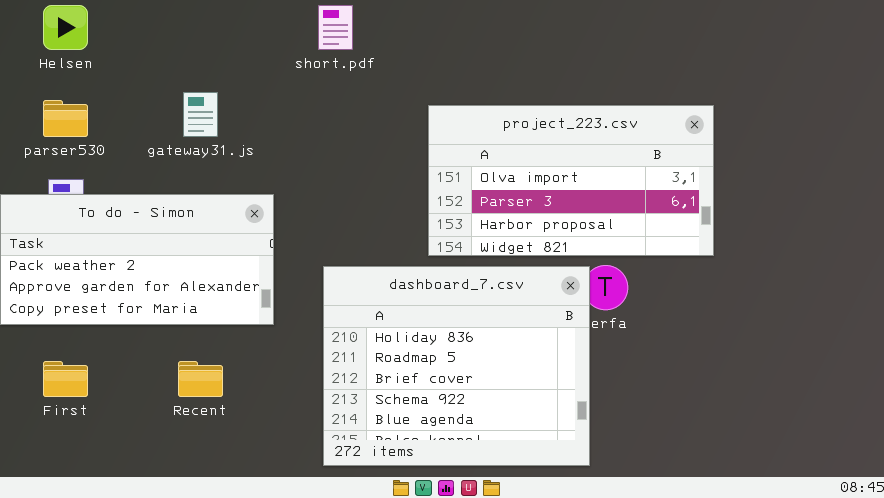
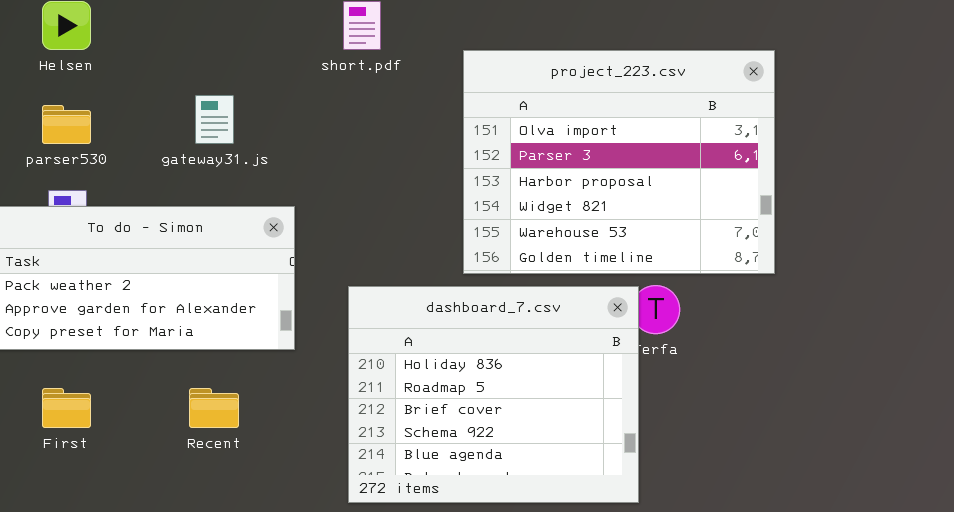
project_223.csv: [428,105,714,256] -> [463,50,775,274], resized

